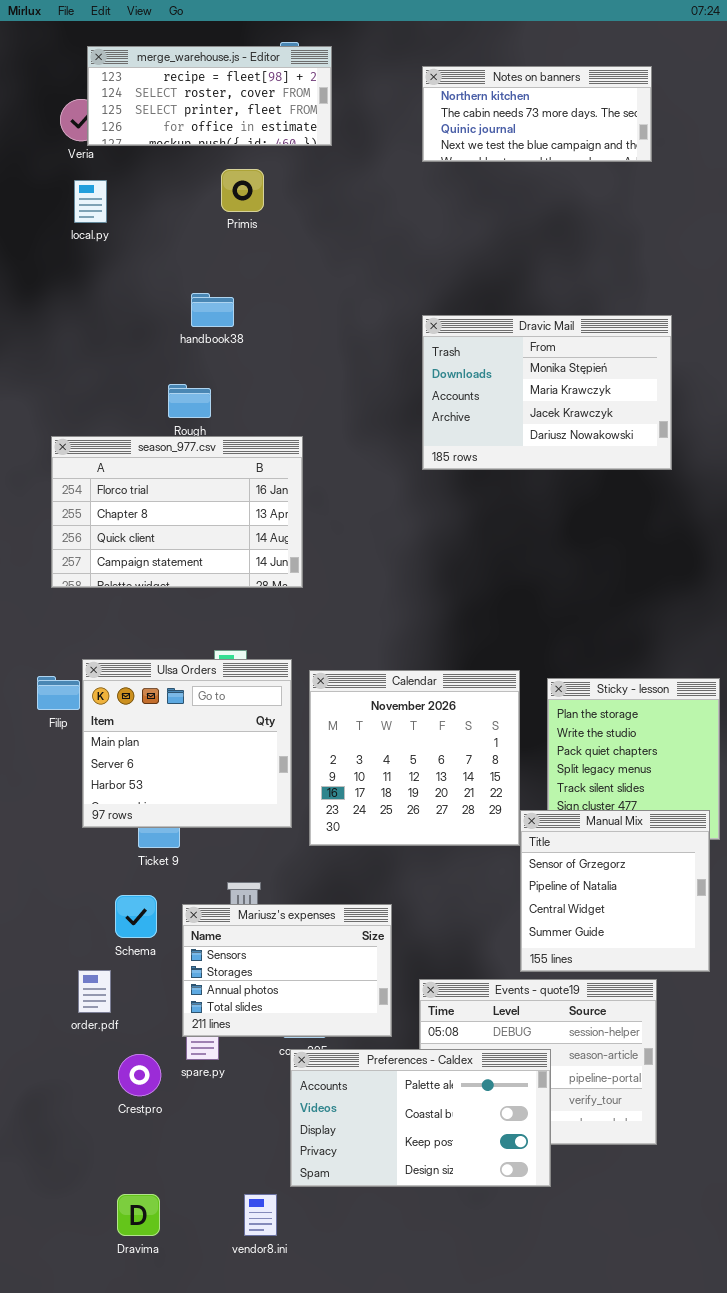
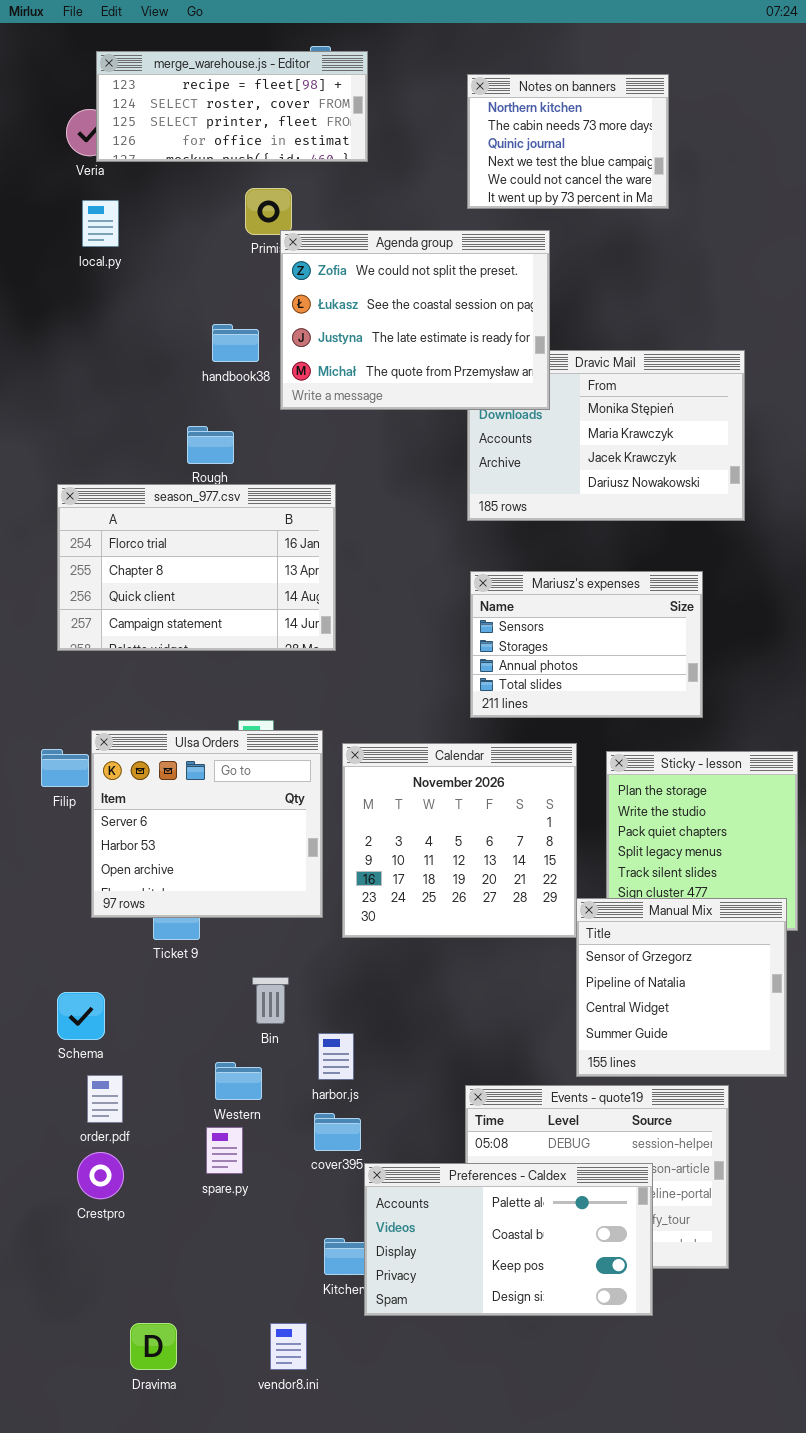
Notes on banners: [422,66,652,162] -> [467,74,669,209], resized
Agenda group: none -> [280,230,550,410], opened
Ulsa Orders: [82,659,292,828] -> [91,730,323,918], scrolled down 1 row
Schema: [115,895,157,938] -> [57,992,105,1040], moved
Mariusz's expenses: [182,904,392,1037] -> [470,571,703,718], moved
Preferences - Caldex: [290,1049,551,1187] -> [364,1163,653,1316], moved
Crestpro: [118,1054,161,1096] -> [77,1152,124,1199], moved

